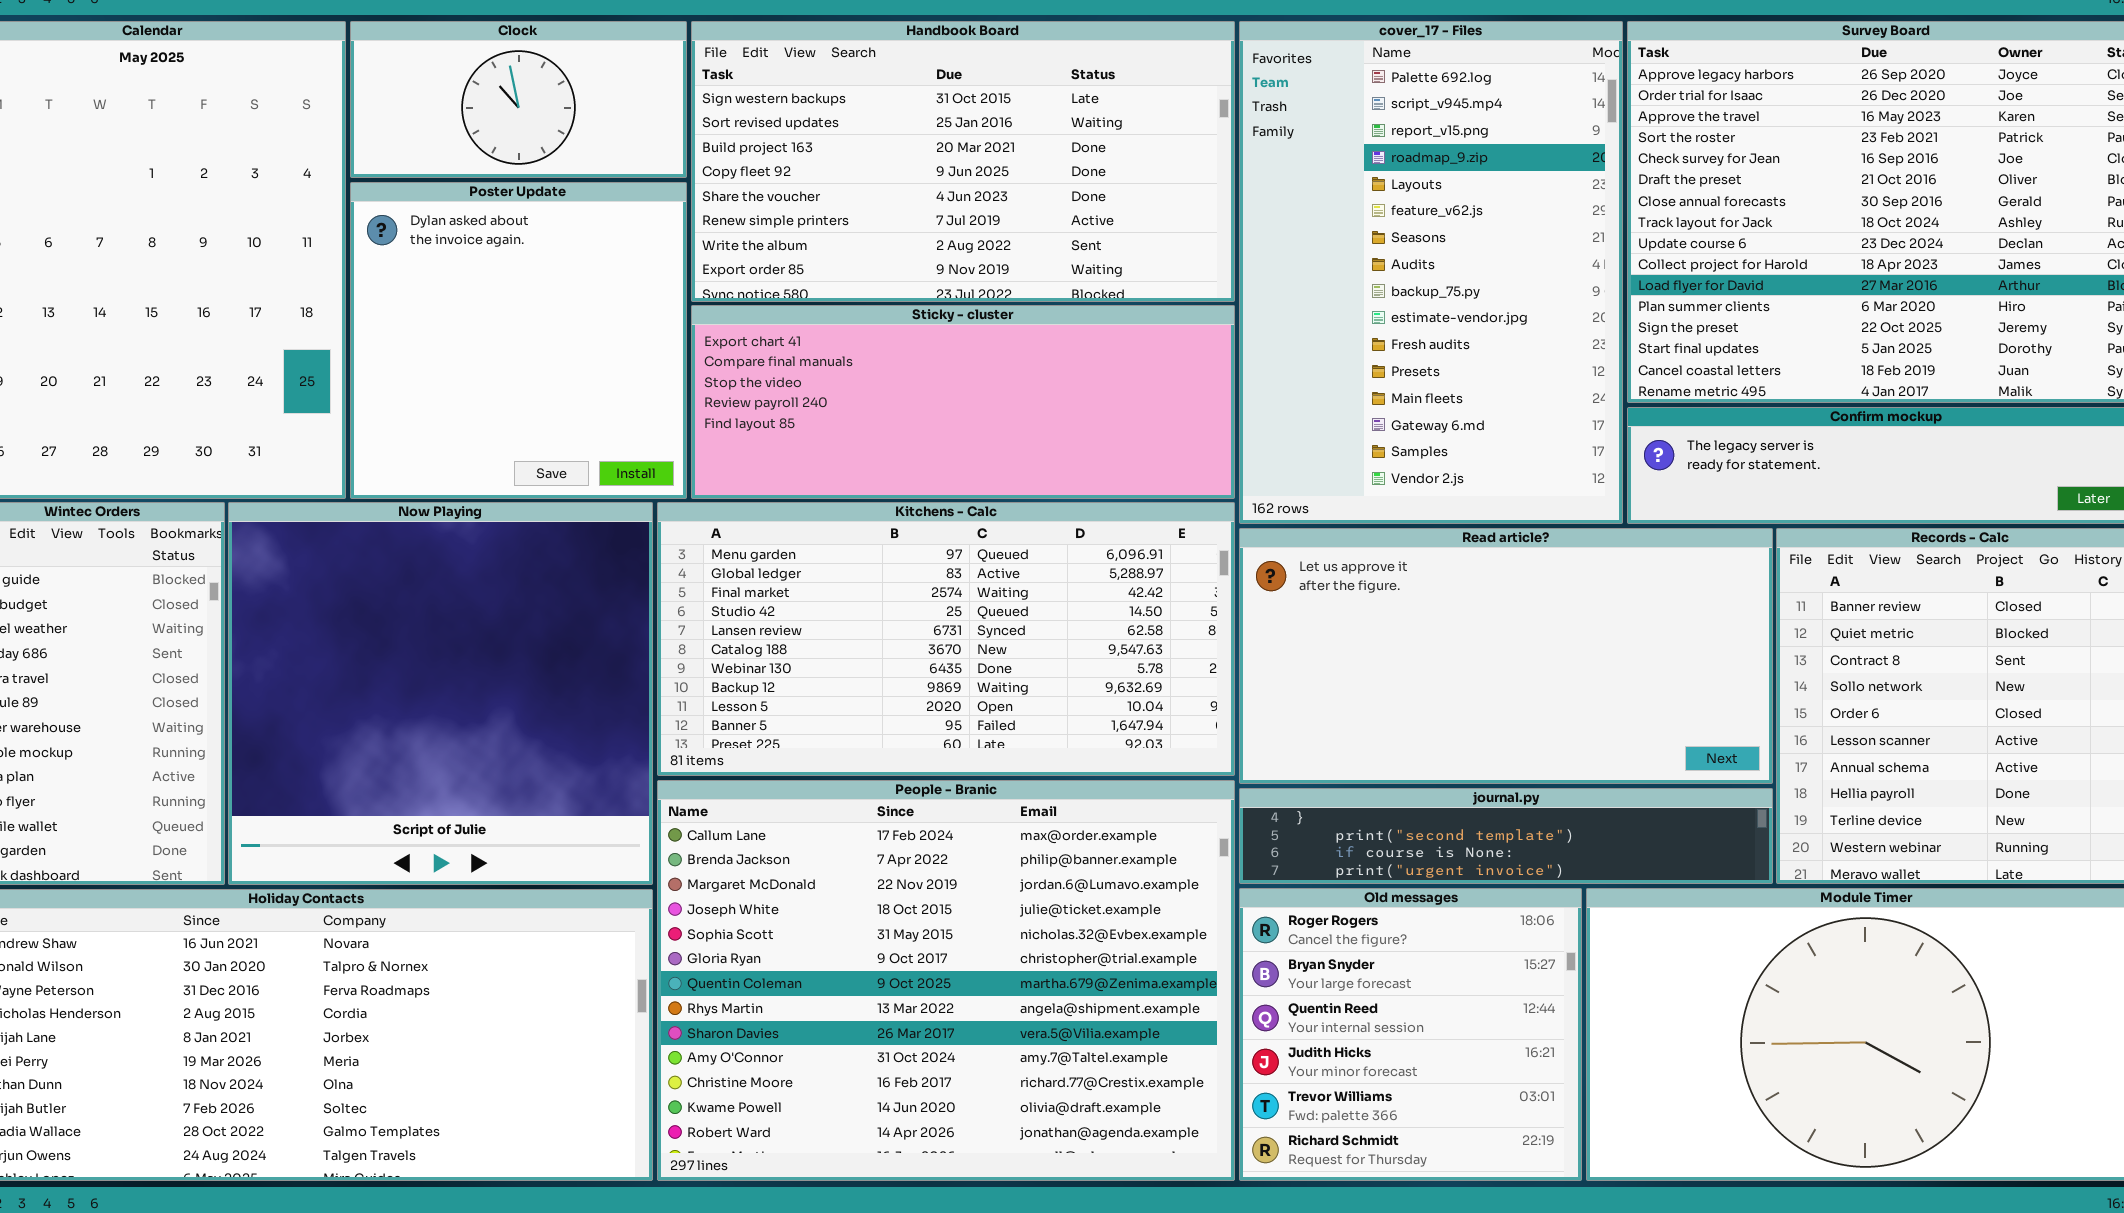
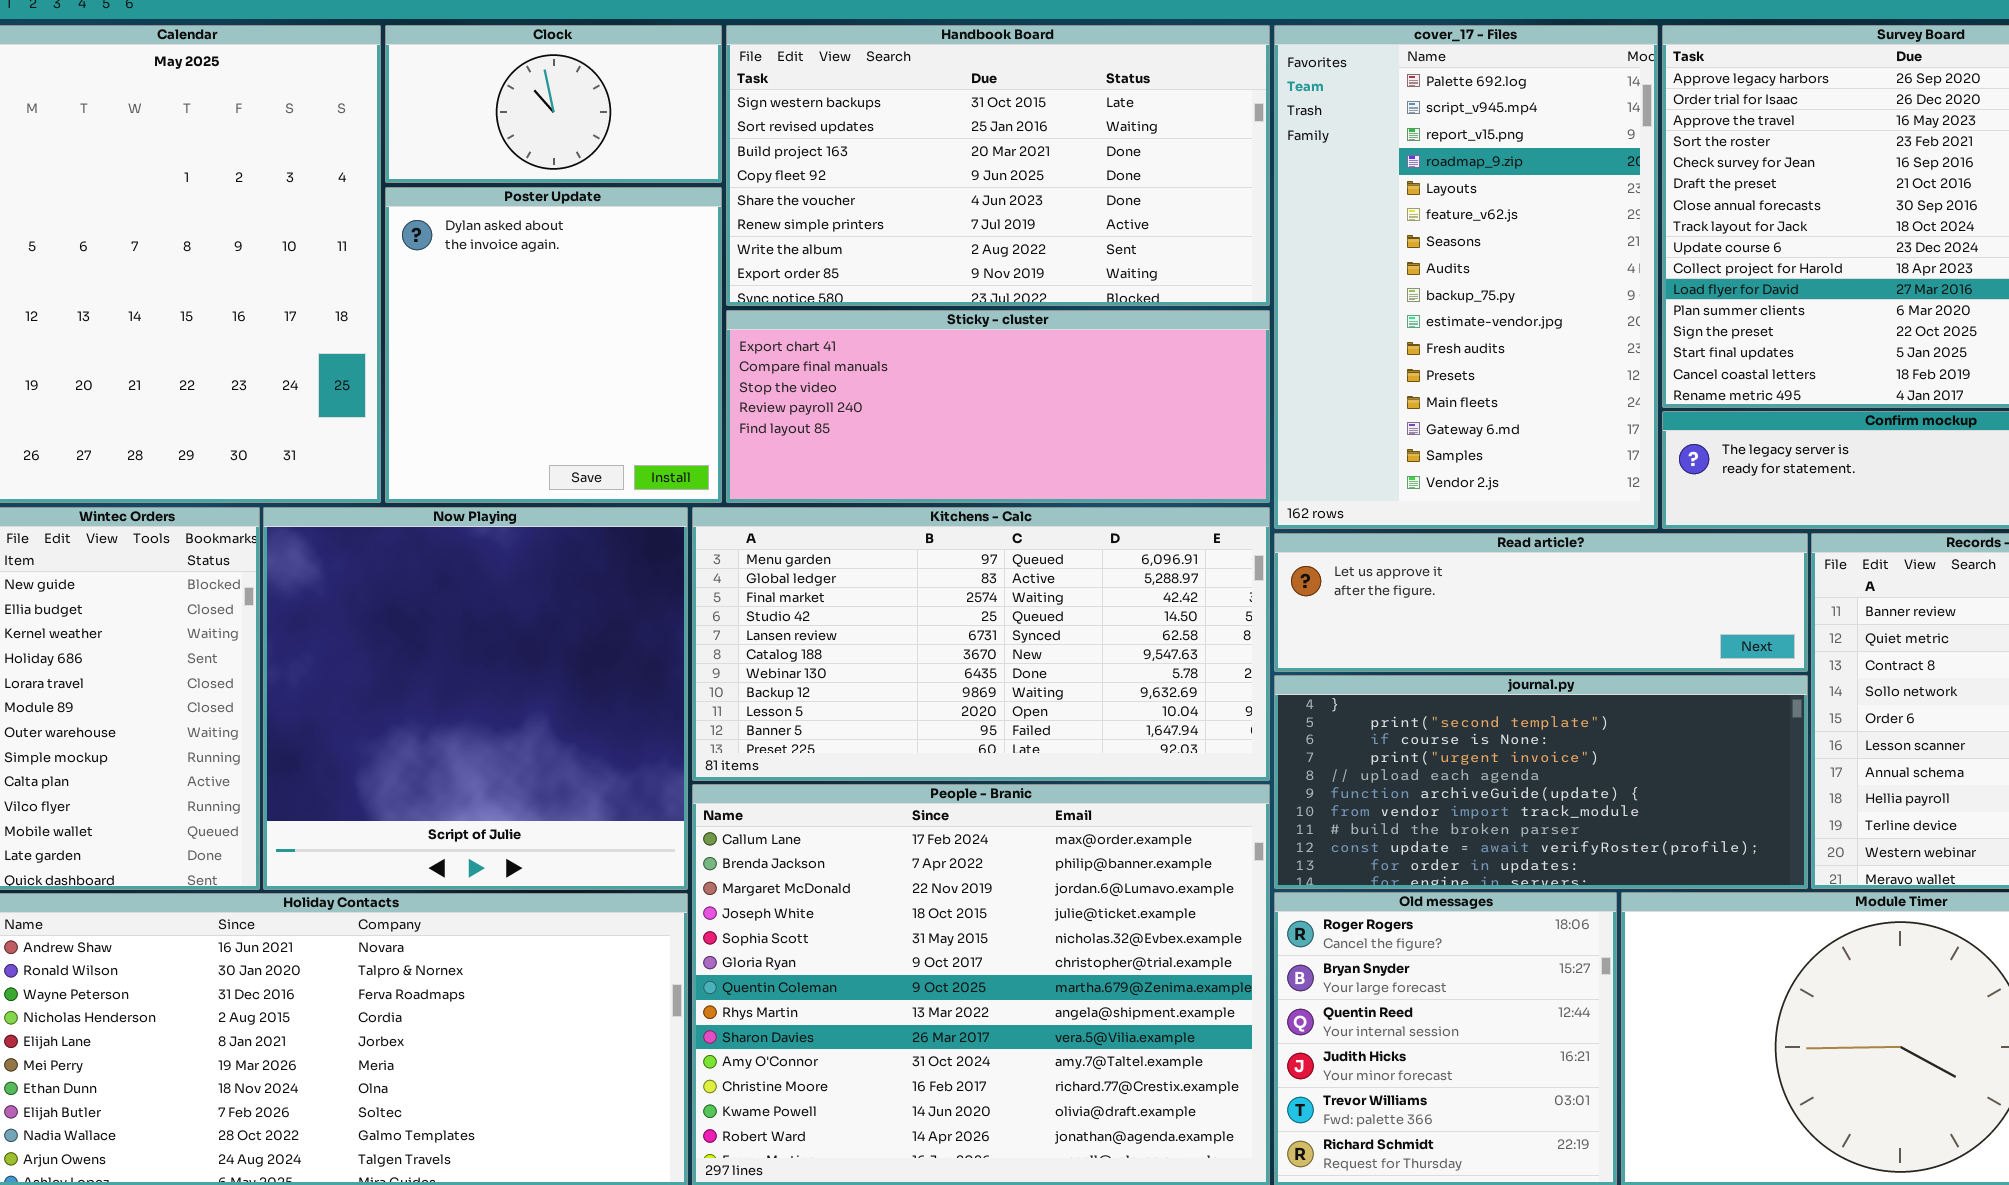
Read article?: [1239,528,1773,784] -> [1274,533,1808,672], resized
journal.py: [1239,788,1773,884] -> [1274,675,1808,889], resized

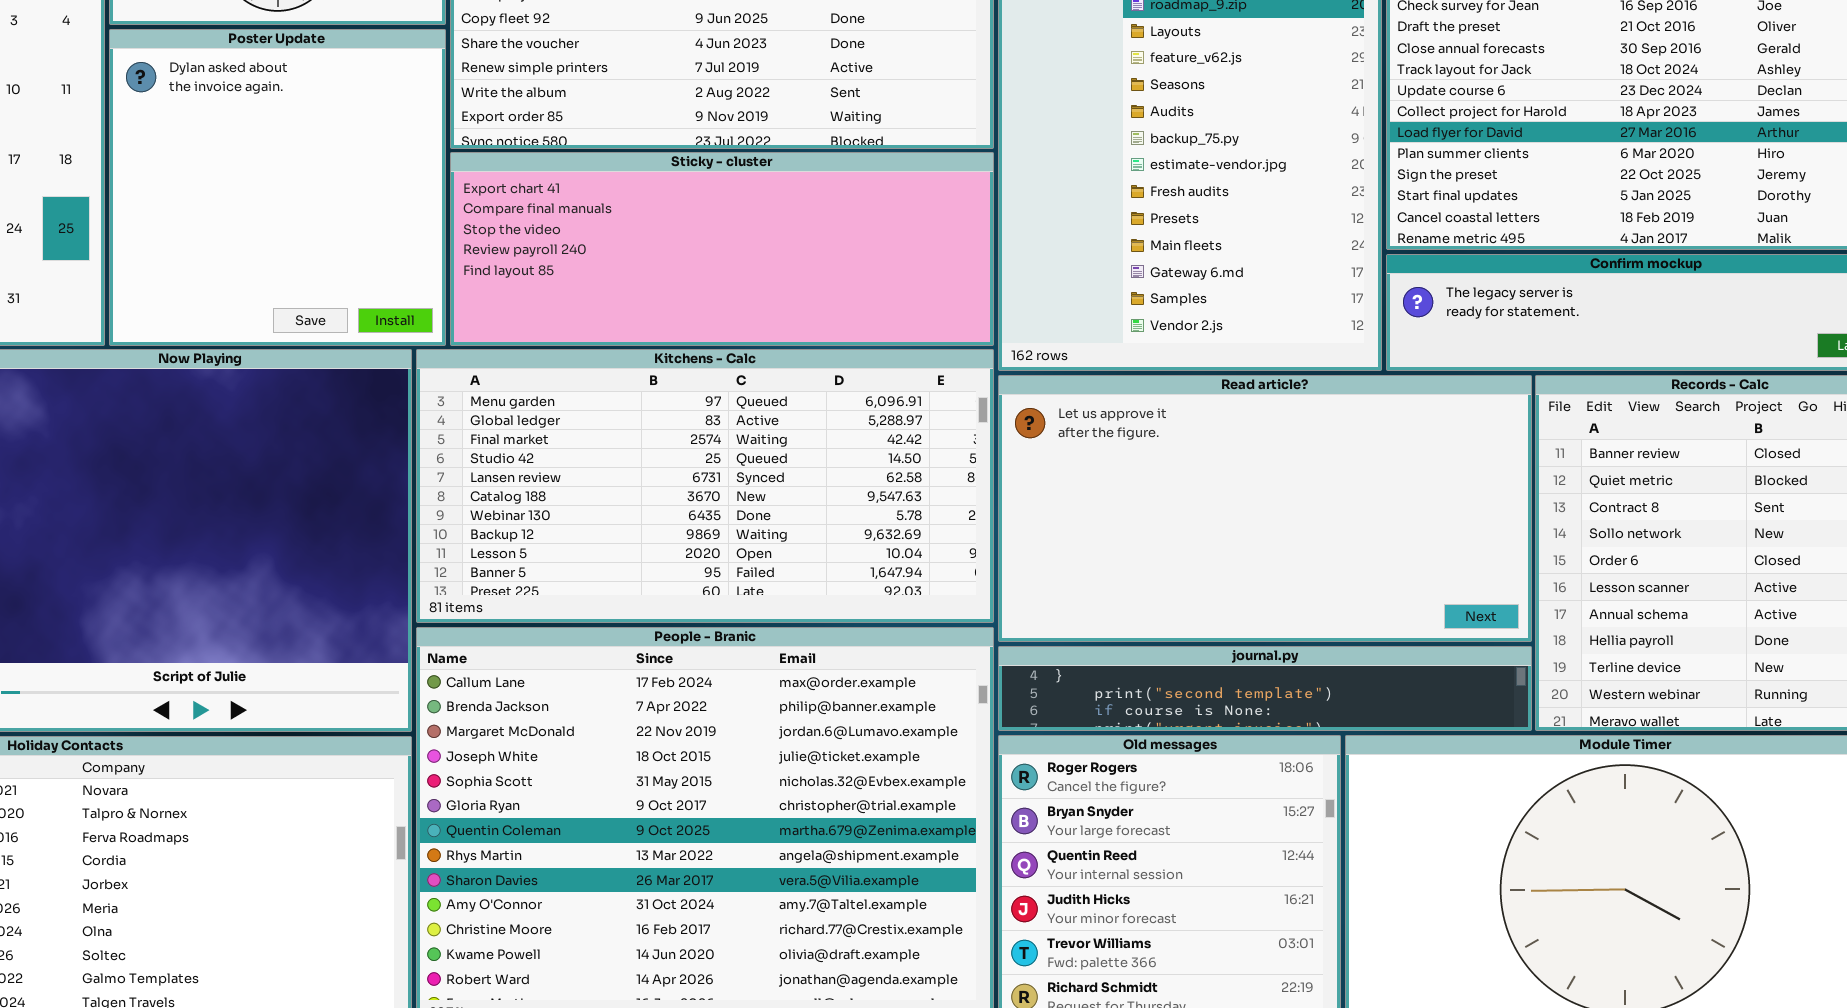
Read article?: [1274,533,1808,672] -> [998,375,1532,642], resized
journal.py: [1274,675,1808,889] -> [998,646,1532,731], resized

